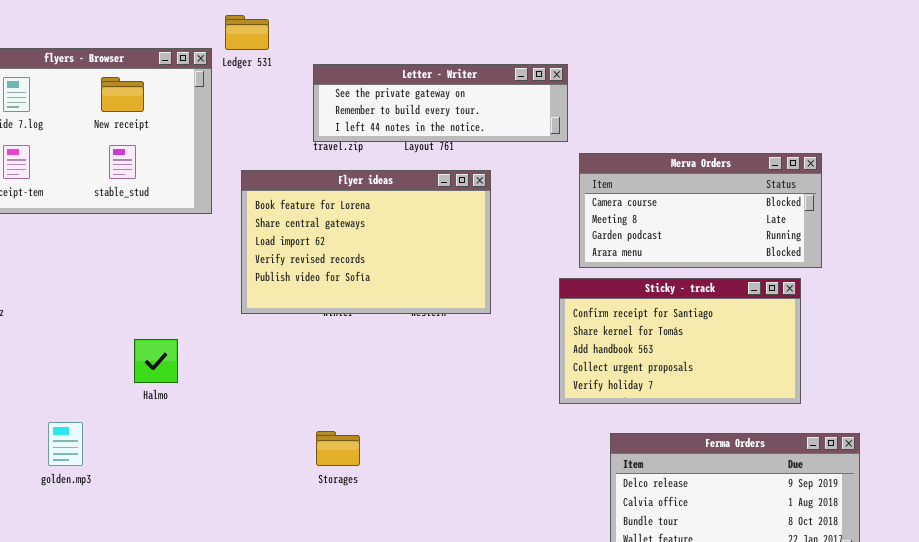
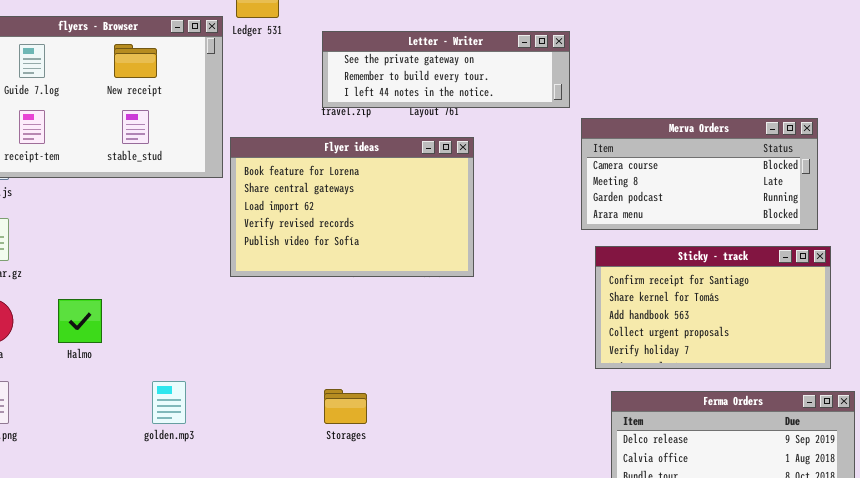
Flyer ideas: [241,170,491,314] -> [230,137,474,277], moved
Sticky - track: [559,278,801,404] -> [595,246,831,369], moved
Halmo: [134,339,178,383] -> [58,299,102,343], moved
golden.mp3: [48,422,83,466] -> [152,381,186,424], moved

